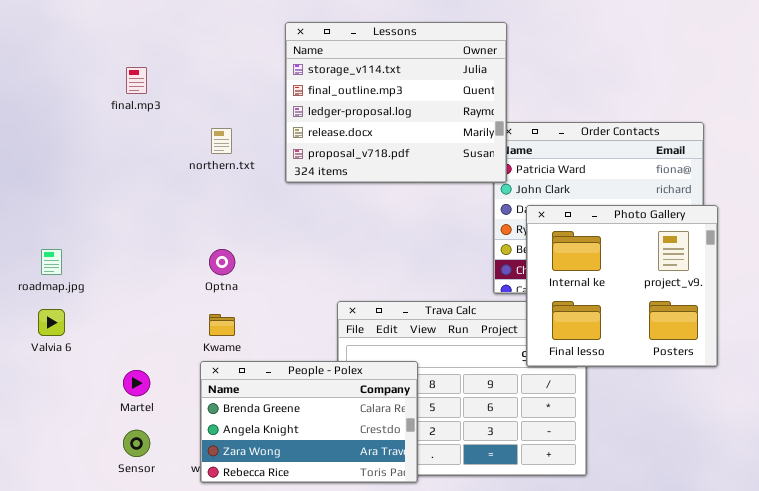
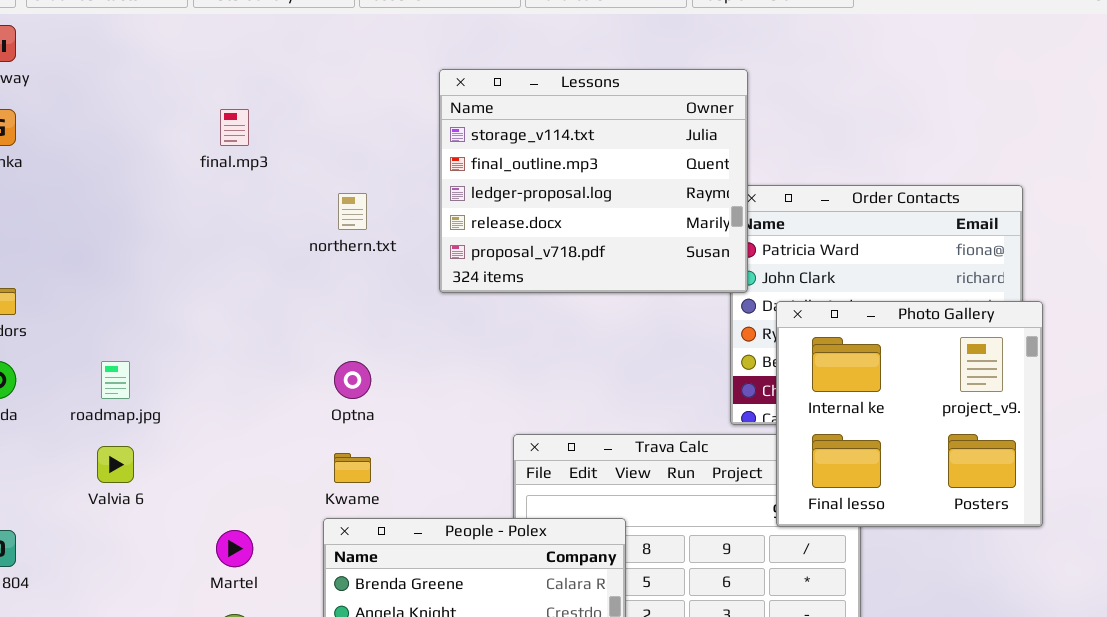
Lessons: [285,22,507,183] -> [439,69,748,293], moved

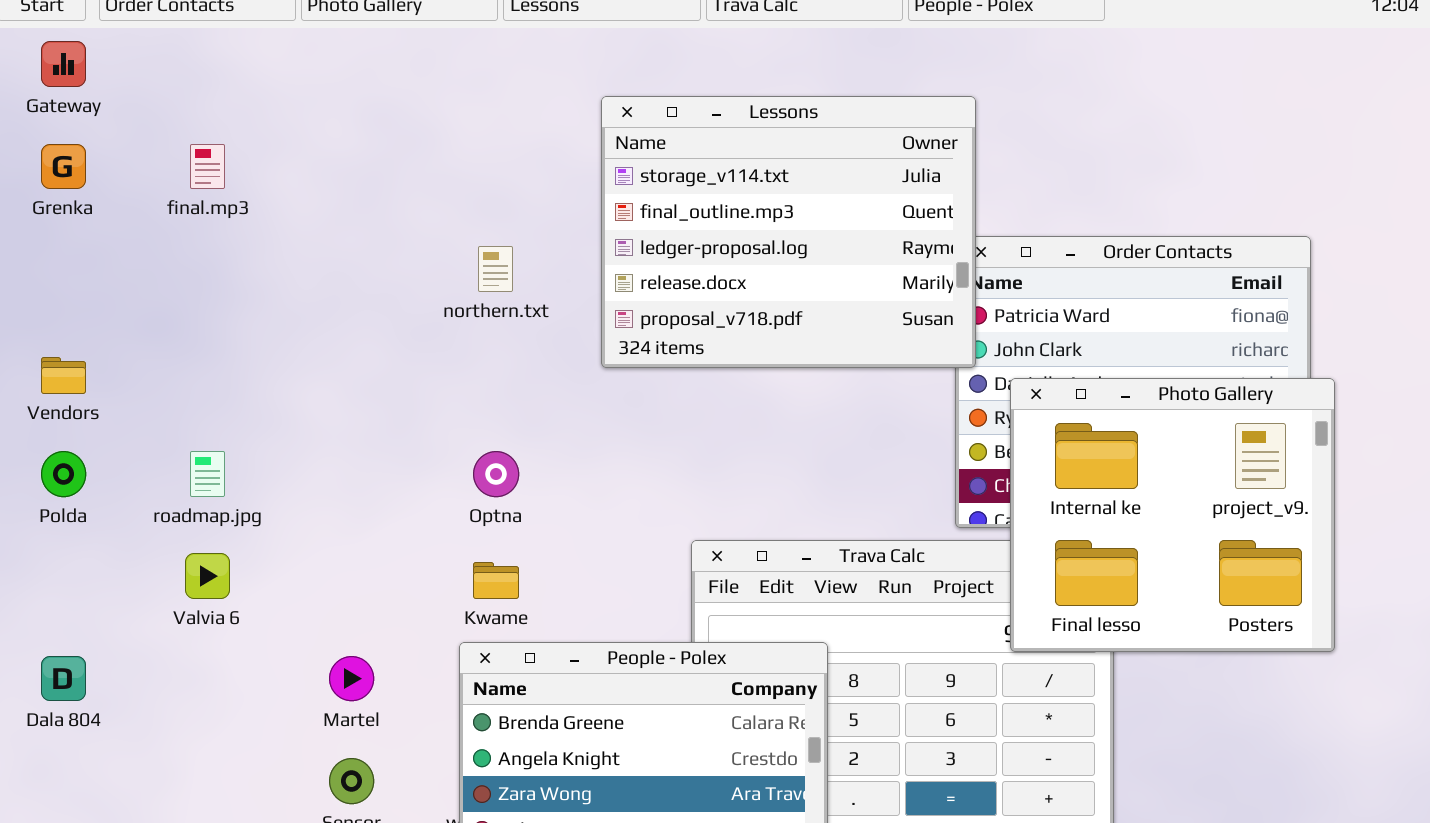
final.mp3: [220,109,249,146] -> [190,144,225,189], moved

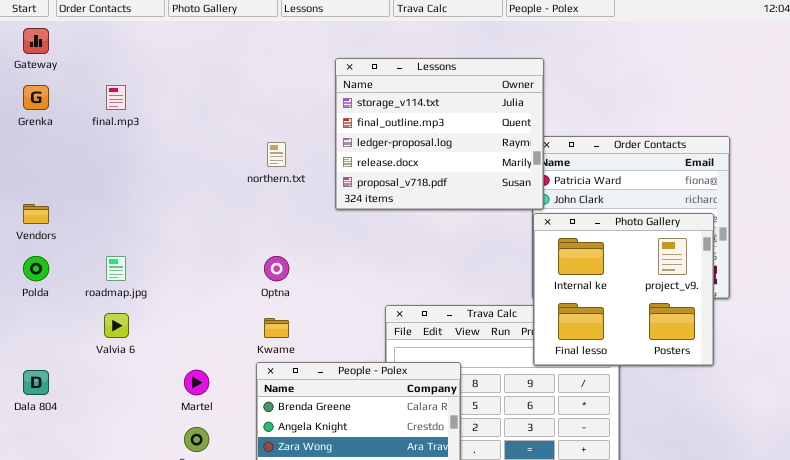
Photo Gallery: [1010,378,1335,652] -> [533,213,714,366], moved

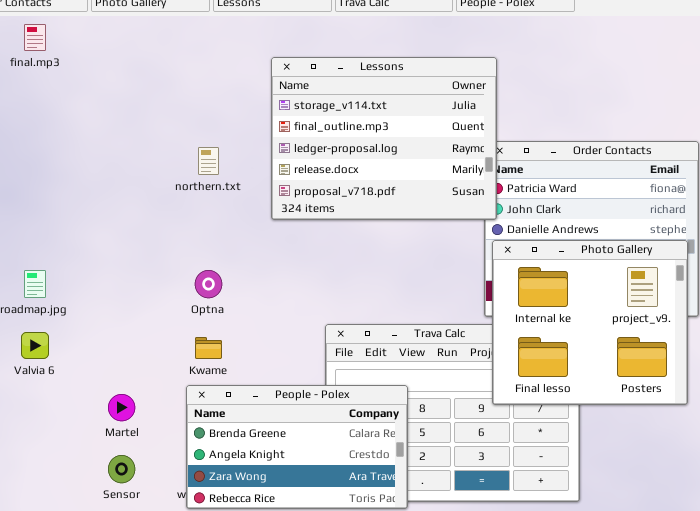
final.mp3: [106,85,126,110] -> [24,24,46,51], moved
Photo Gallery: [533,213,714,366] -> [492,240,688,405], moved

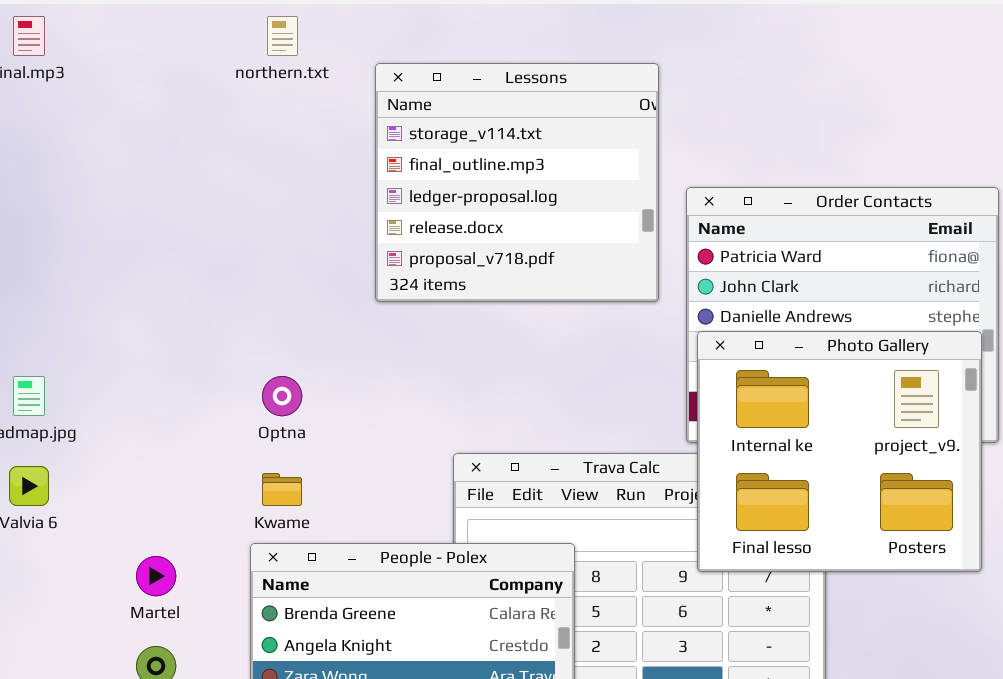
Lessons: [271,57,497,220] -> [375,63,659,302], resized
northern.txt: [198,147,219,175] -> [267,16,298,56], moved

